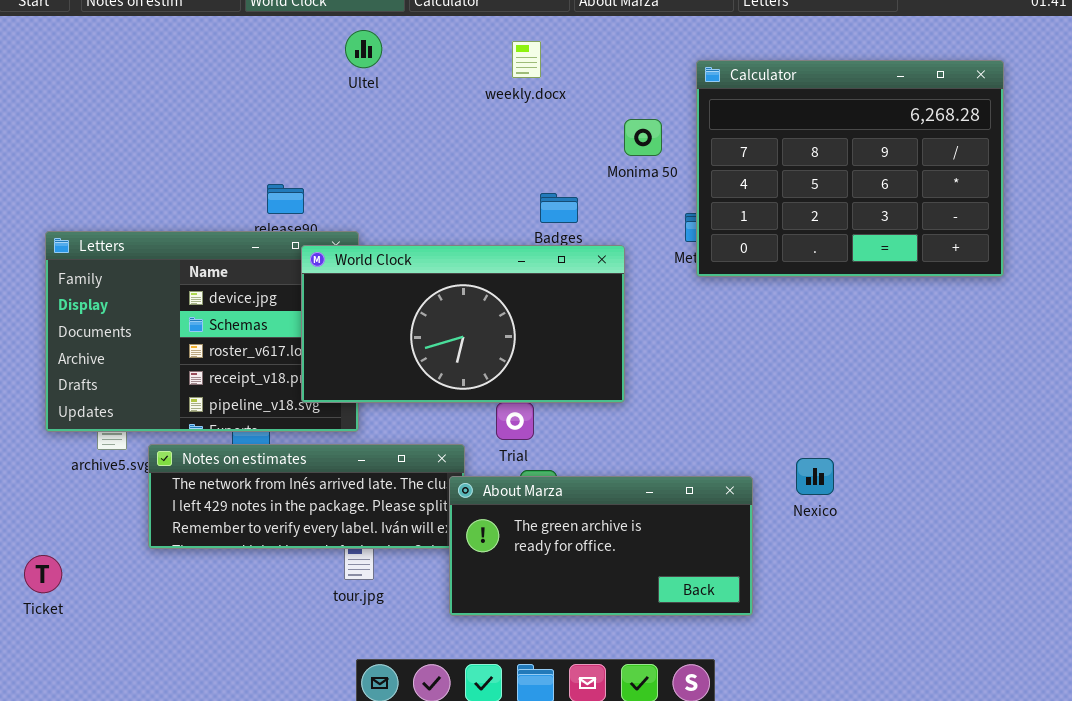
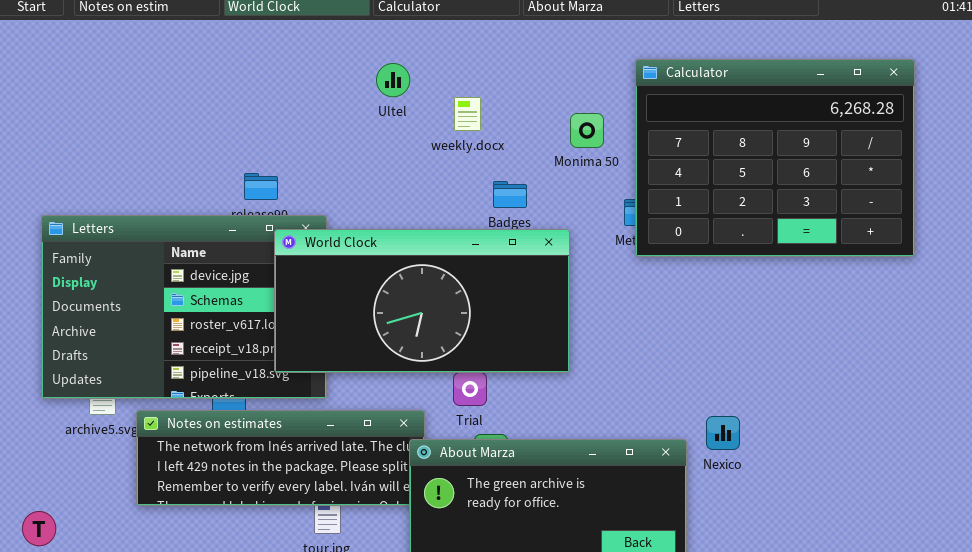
Ultel: [345,30,382,68] -> [376,63,410,97], moved
weekly.docx: [512,41,541,78] -> [454,97,481,131], moved
Nexico: [796,458,834,495] -> [706,416,740,450], moved

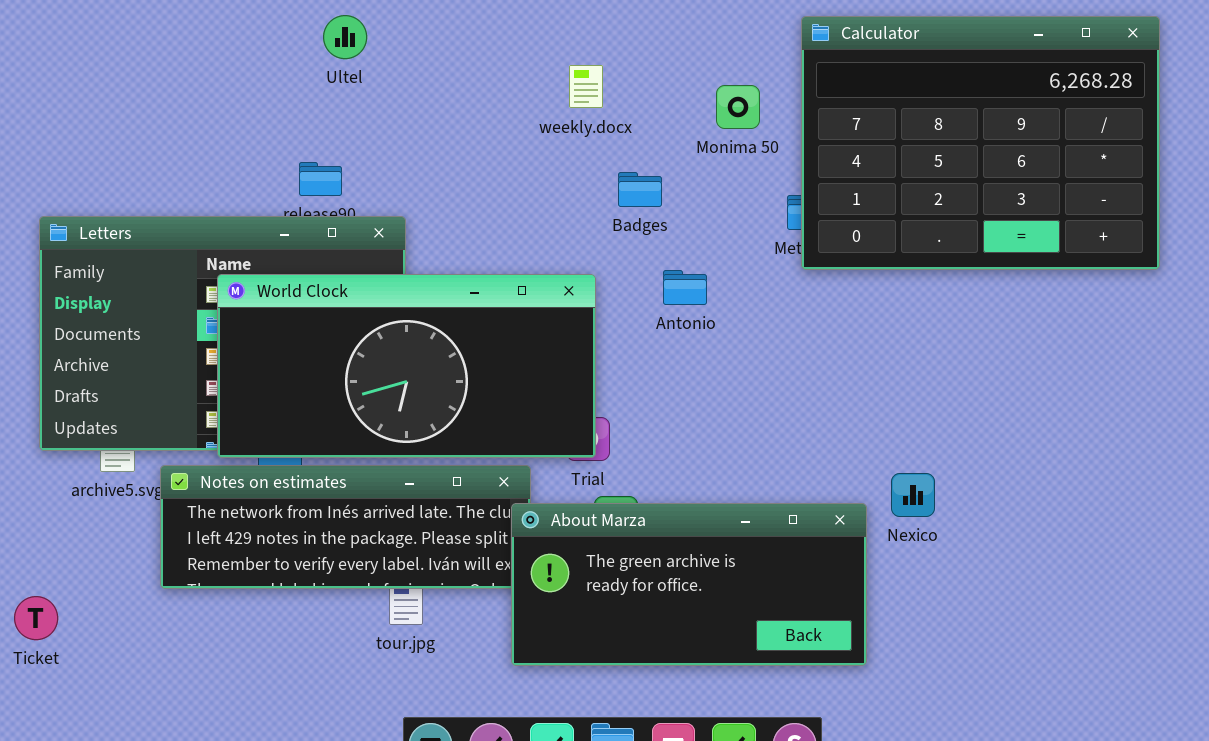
Ultel: [376,63,410,97] -> [323,15,367,59], moved
World Clock: [274,229,570,373] -> [217,274,596,458], moved

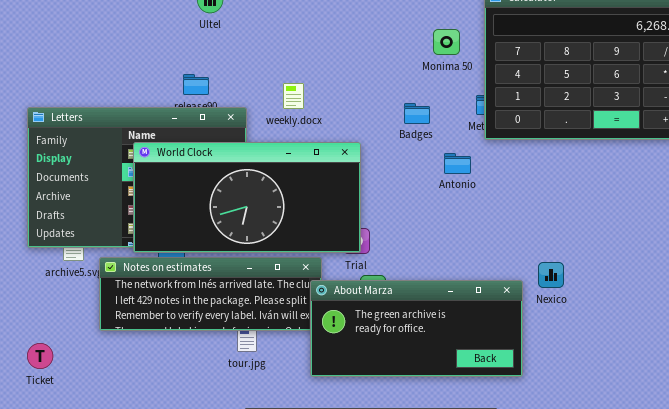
weekly.docx: [569,65,603,108] -> [283,83,304,109], moved
Badges: [618,172,662,207] -> [404,103,430,124], moved
Antonio: [663,270,707,305] -> [444,153,471,174], moved
Ticket: [14,596,58,640] -> [27,343,53,369], moved

